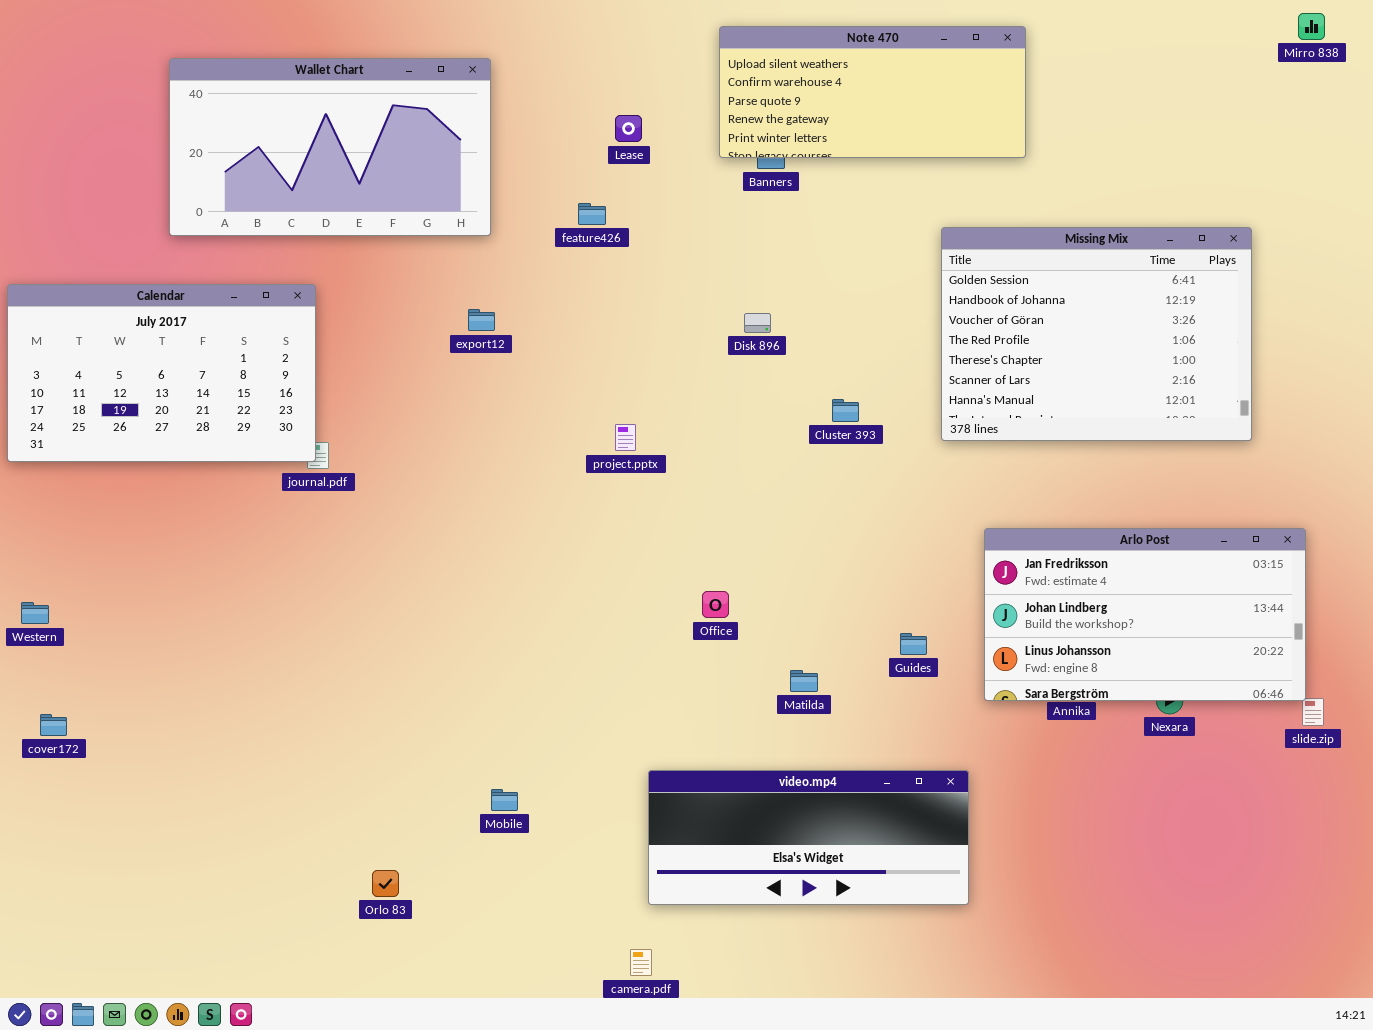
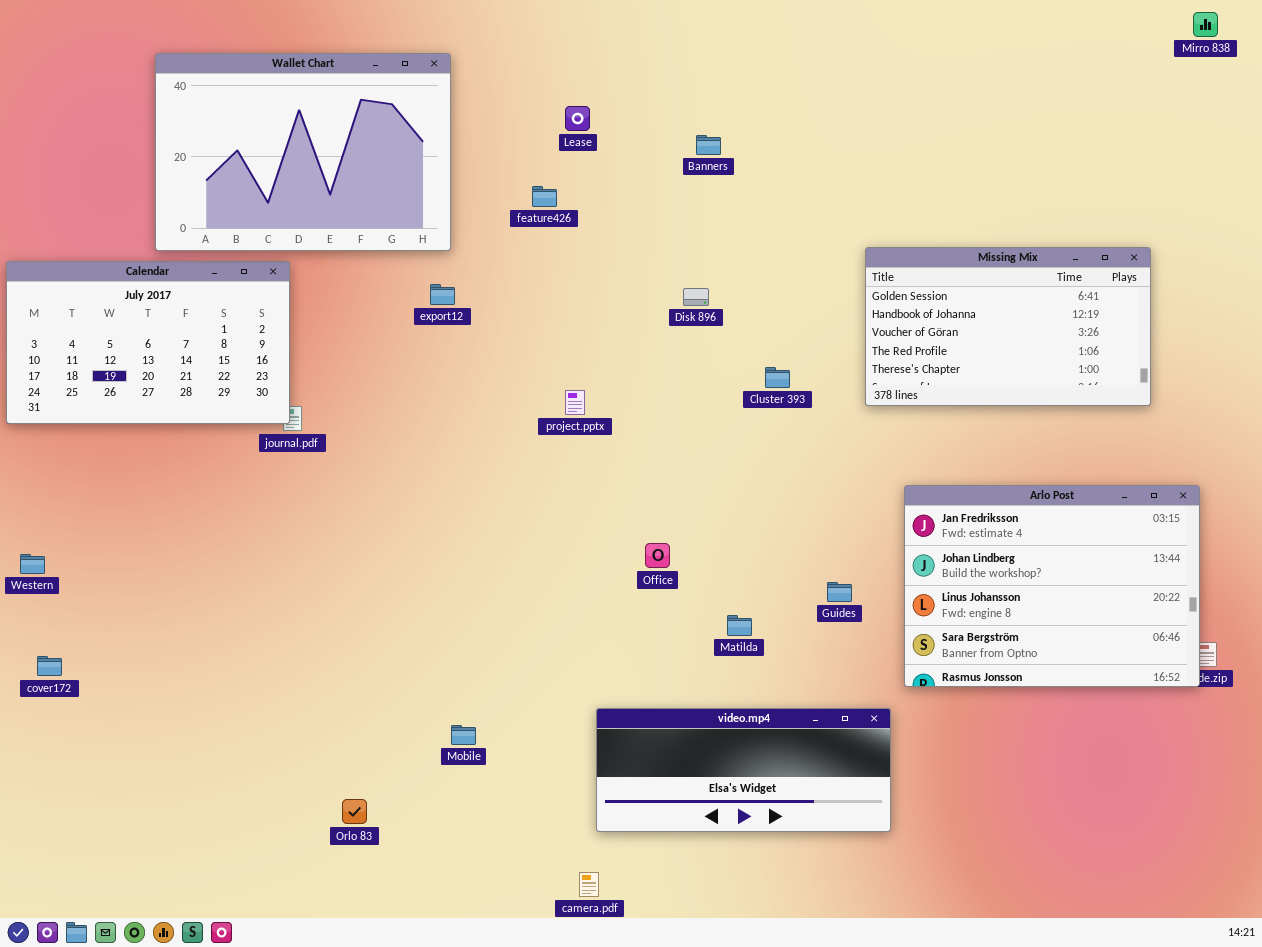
Note 470: [719,26,1026,158] -> none, closed
Wallet Chart: [169,58,491,236] -> [155,53,451,251], resized
Missing Mix: [941,227,1252,441] -> [865,247,1151,406], resized
Arlo Post: [984,528,1306,701] -> [904,485,1200,687], resized

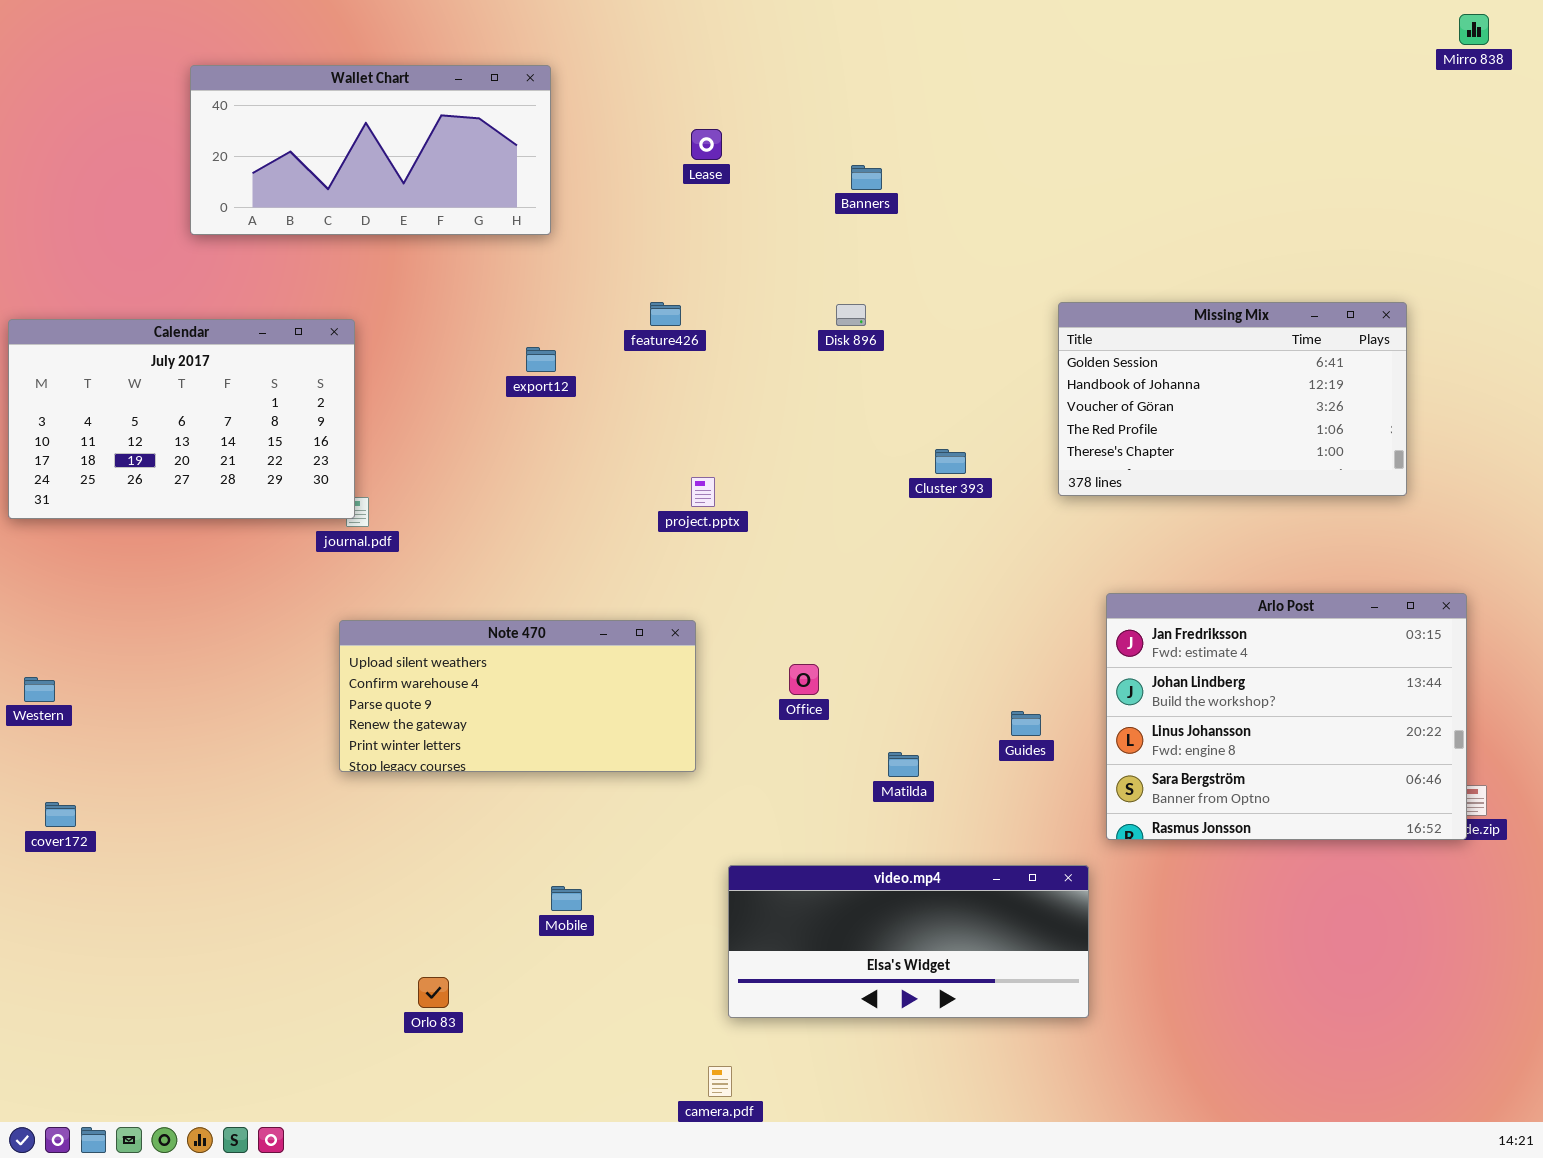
Wallet Chart: [155,53,451,251] -> [190,65,551,235], resized
feature426: [532,186,557,207] -> [650,302,681,326], moved
Disk 896: [683,288,709,306] -> [836,304,866,326], moved
Note 470: none -> [339,620,696,772], opened

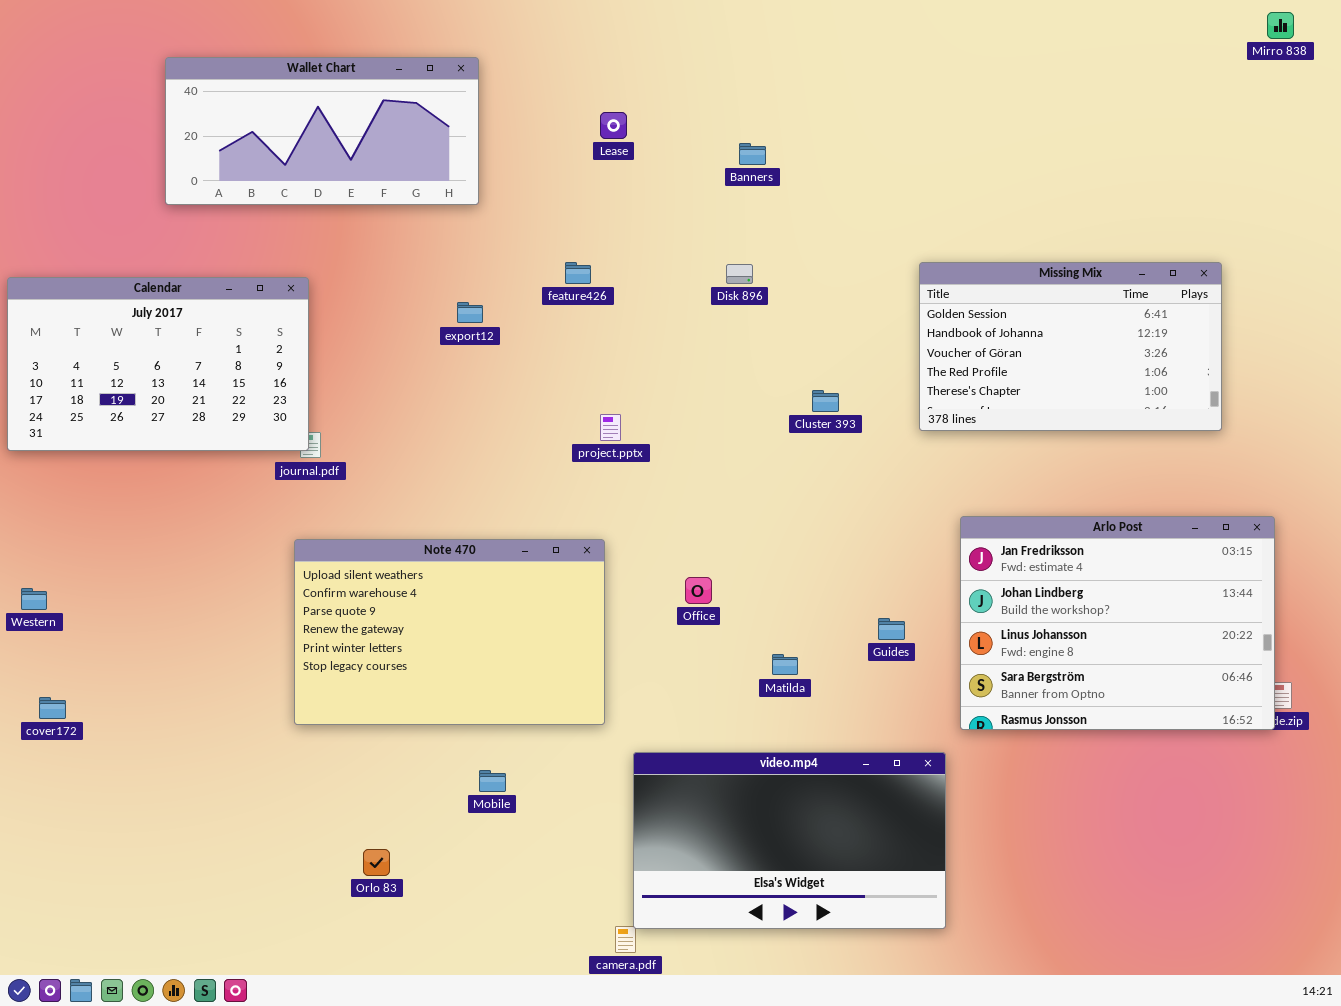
Note 470: [339,620,696,772] -> [294,539,605,725], resized
video.mp4: [728,865,1089,1018] -> [633,752,946,929], resized

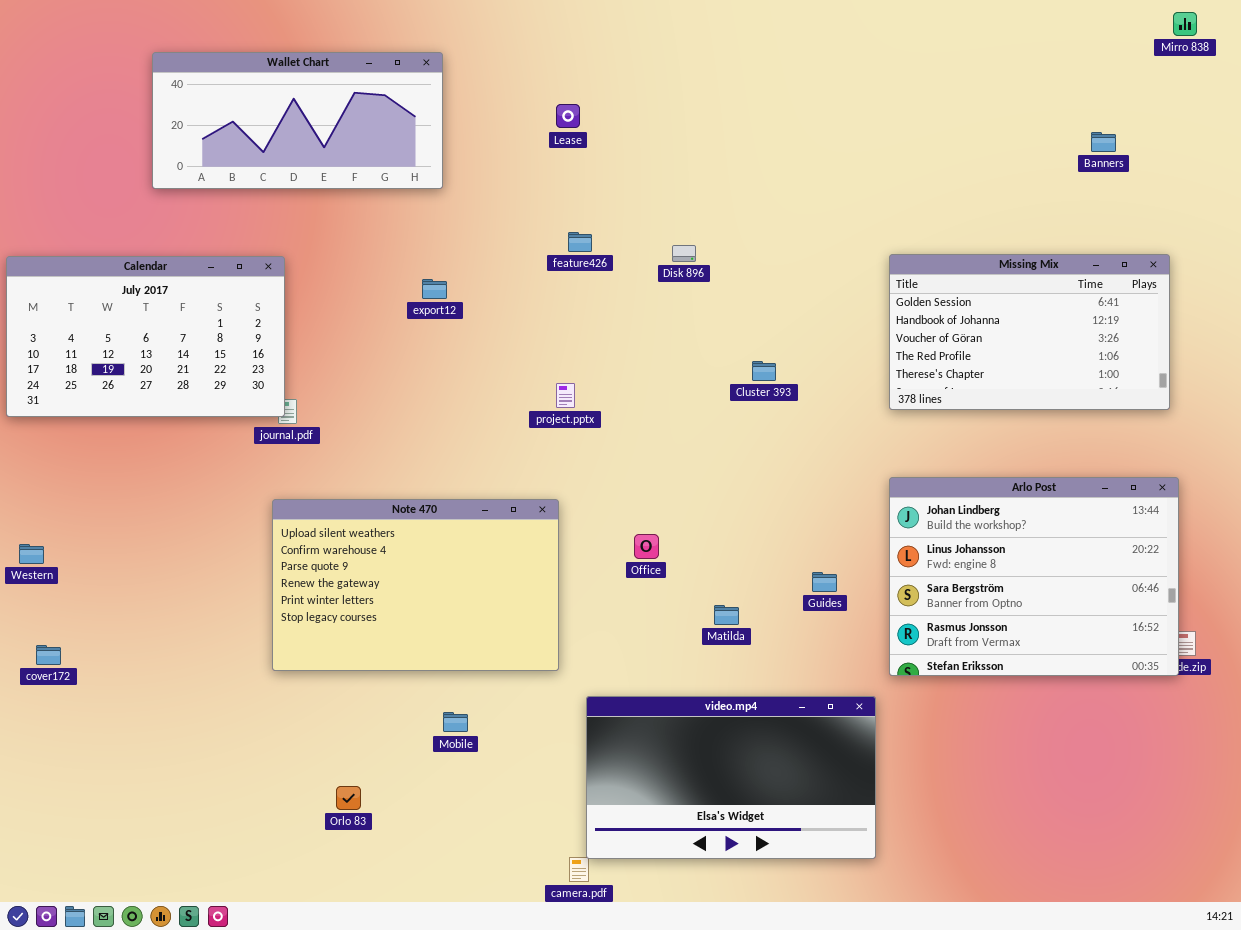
Banners: [739,143,766,165] -> [1091,132,1116,152], moved
feature426: [565,262,591,284] -> [568,232,592,252], moved
Missing Mix: [919,262,1222,431] -> [889,254,1170,410], moved
Arlo Post: [960,516,1275,730] -> [889,477,1179,676], scrolled down 1 row

